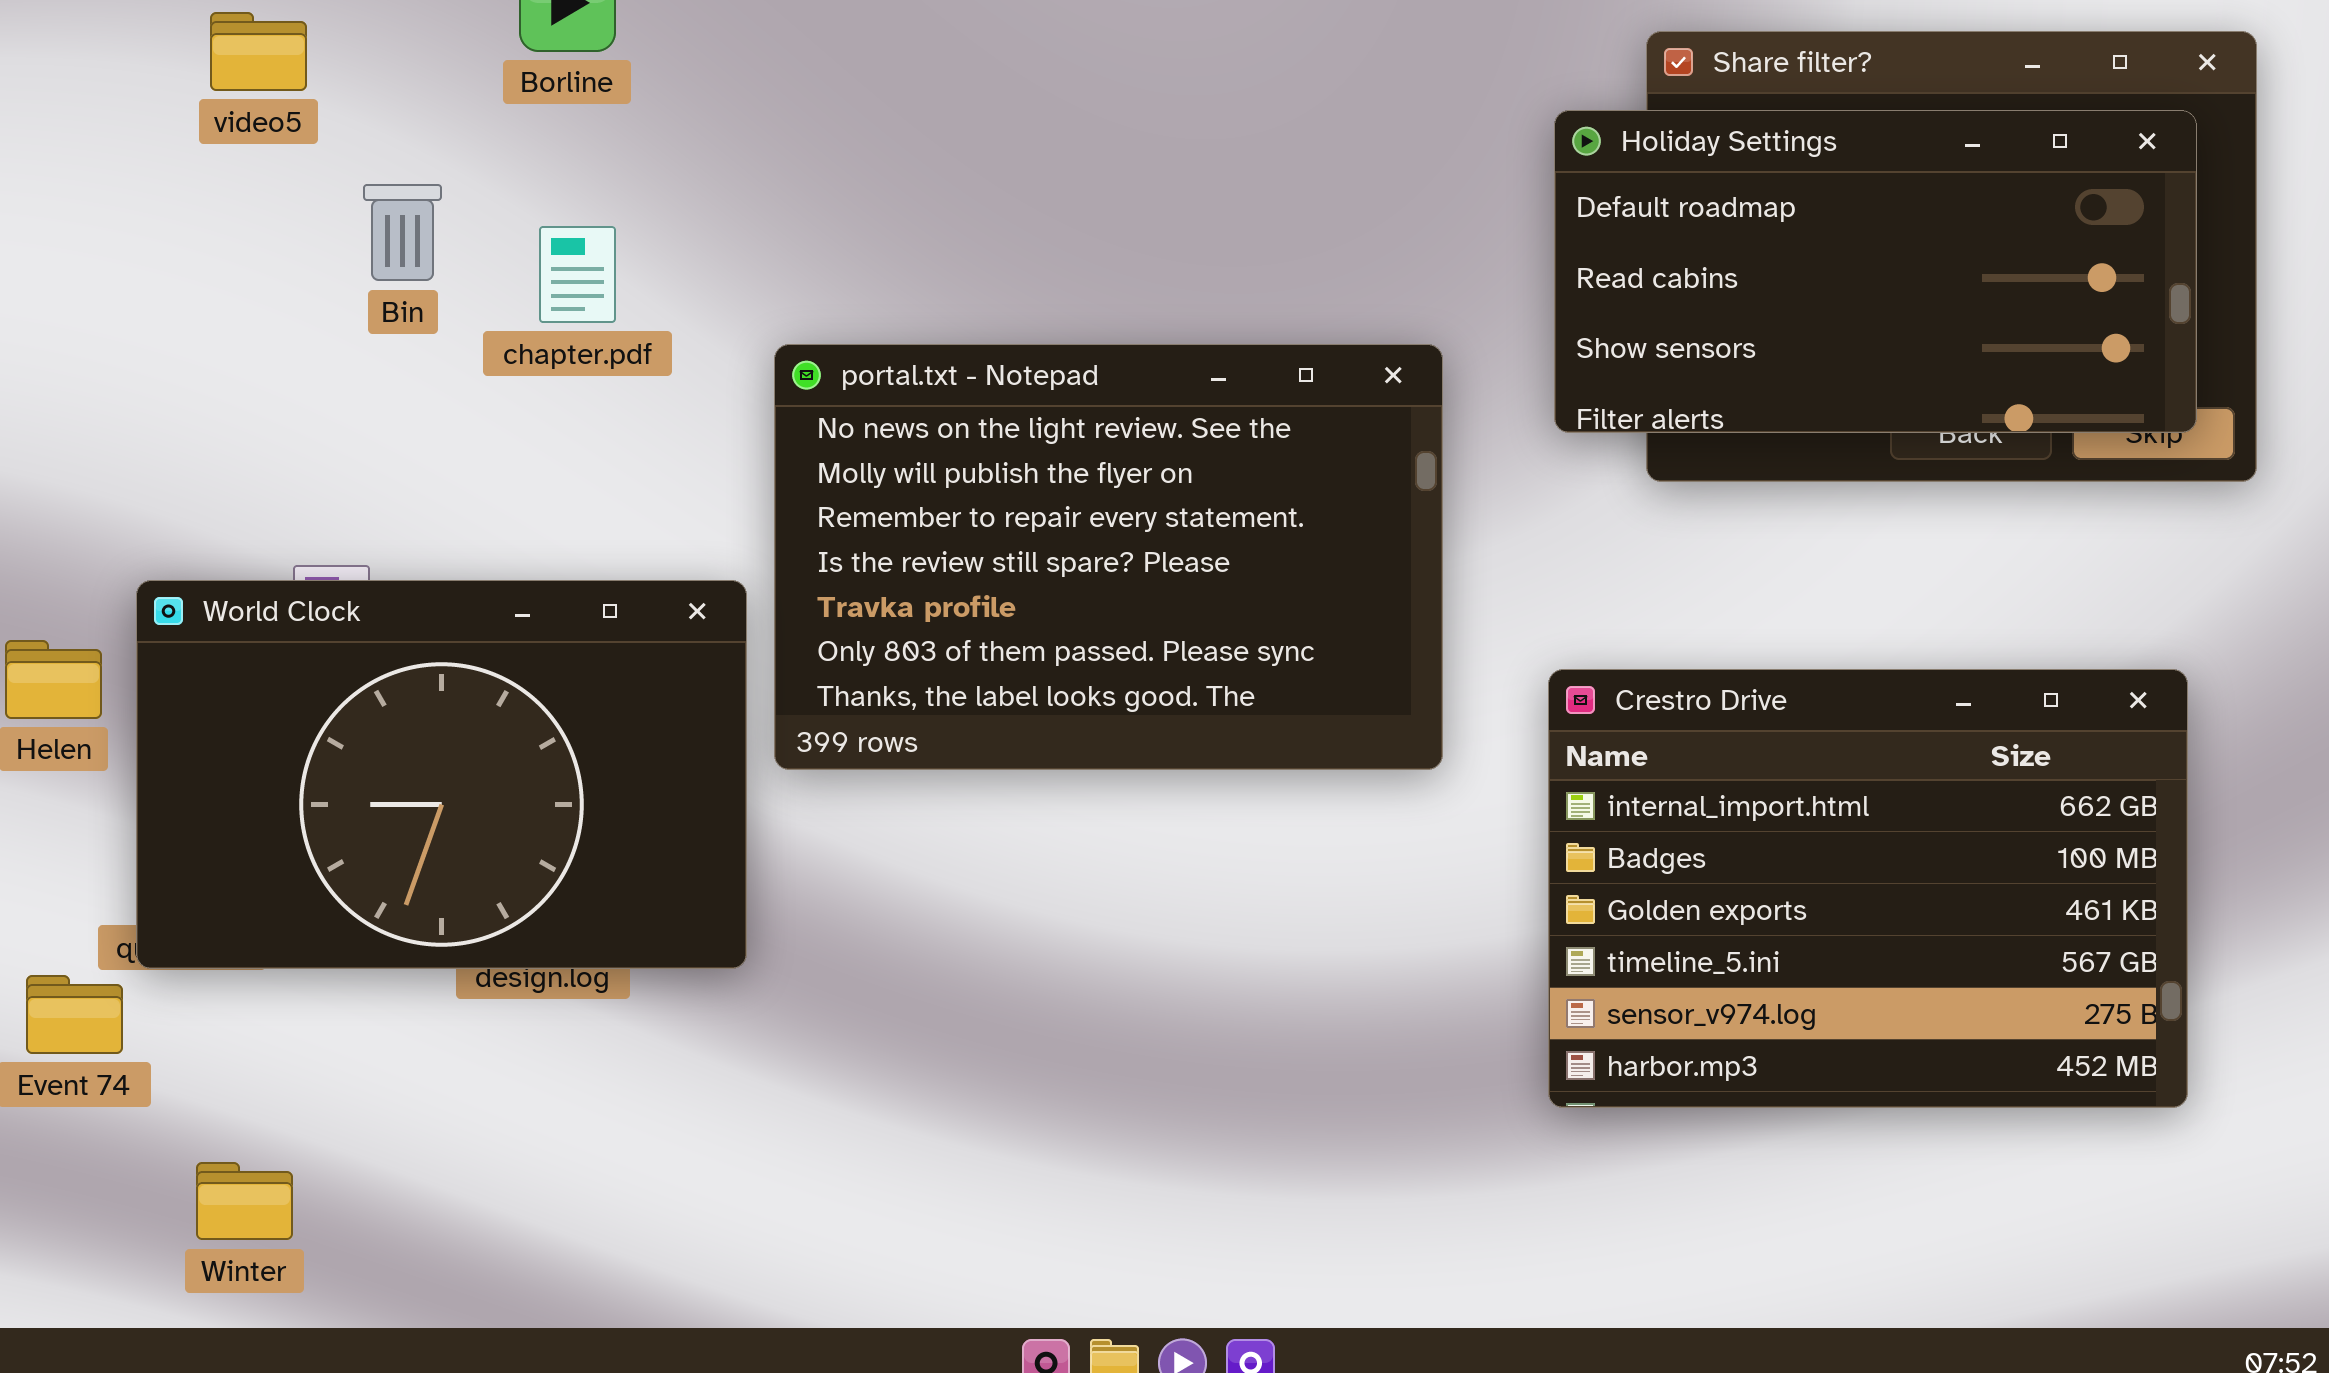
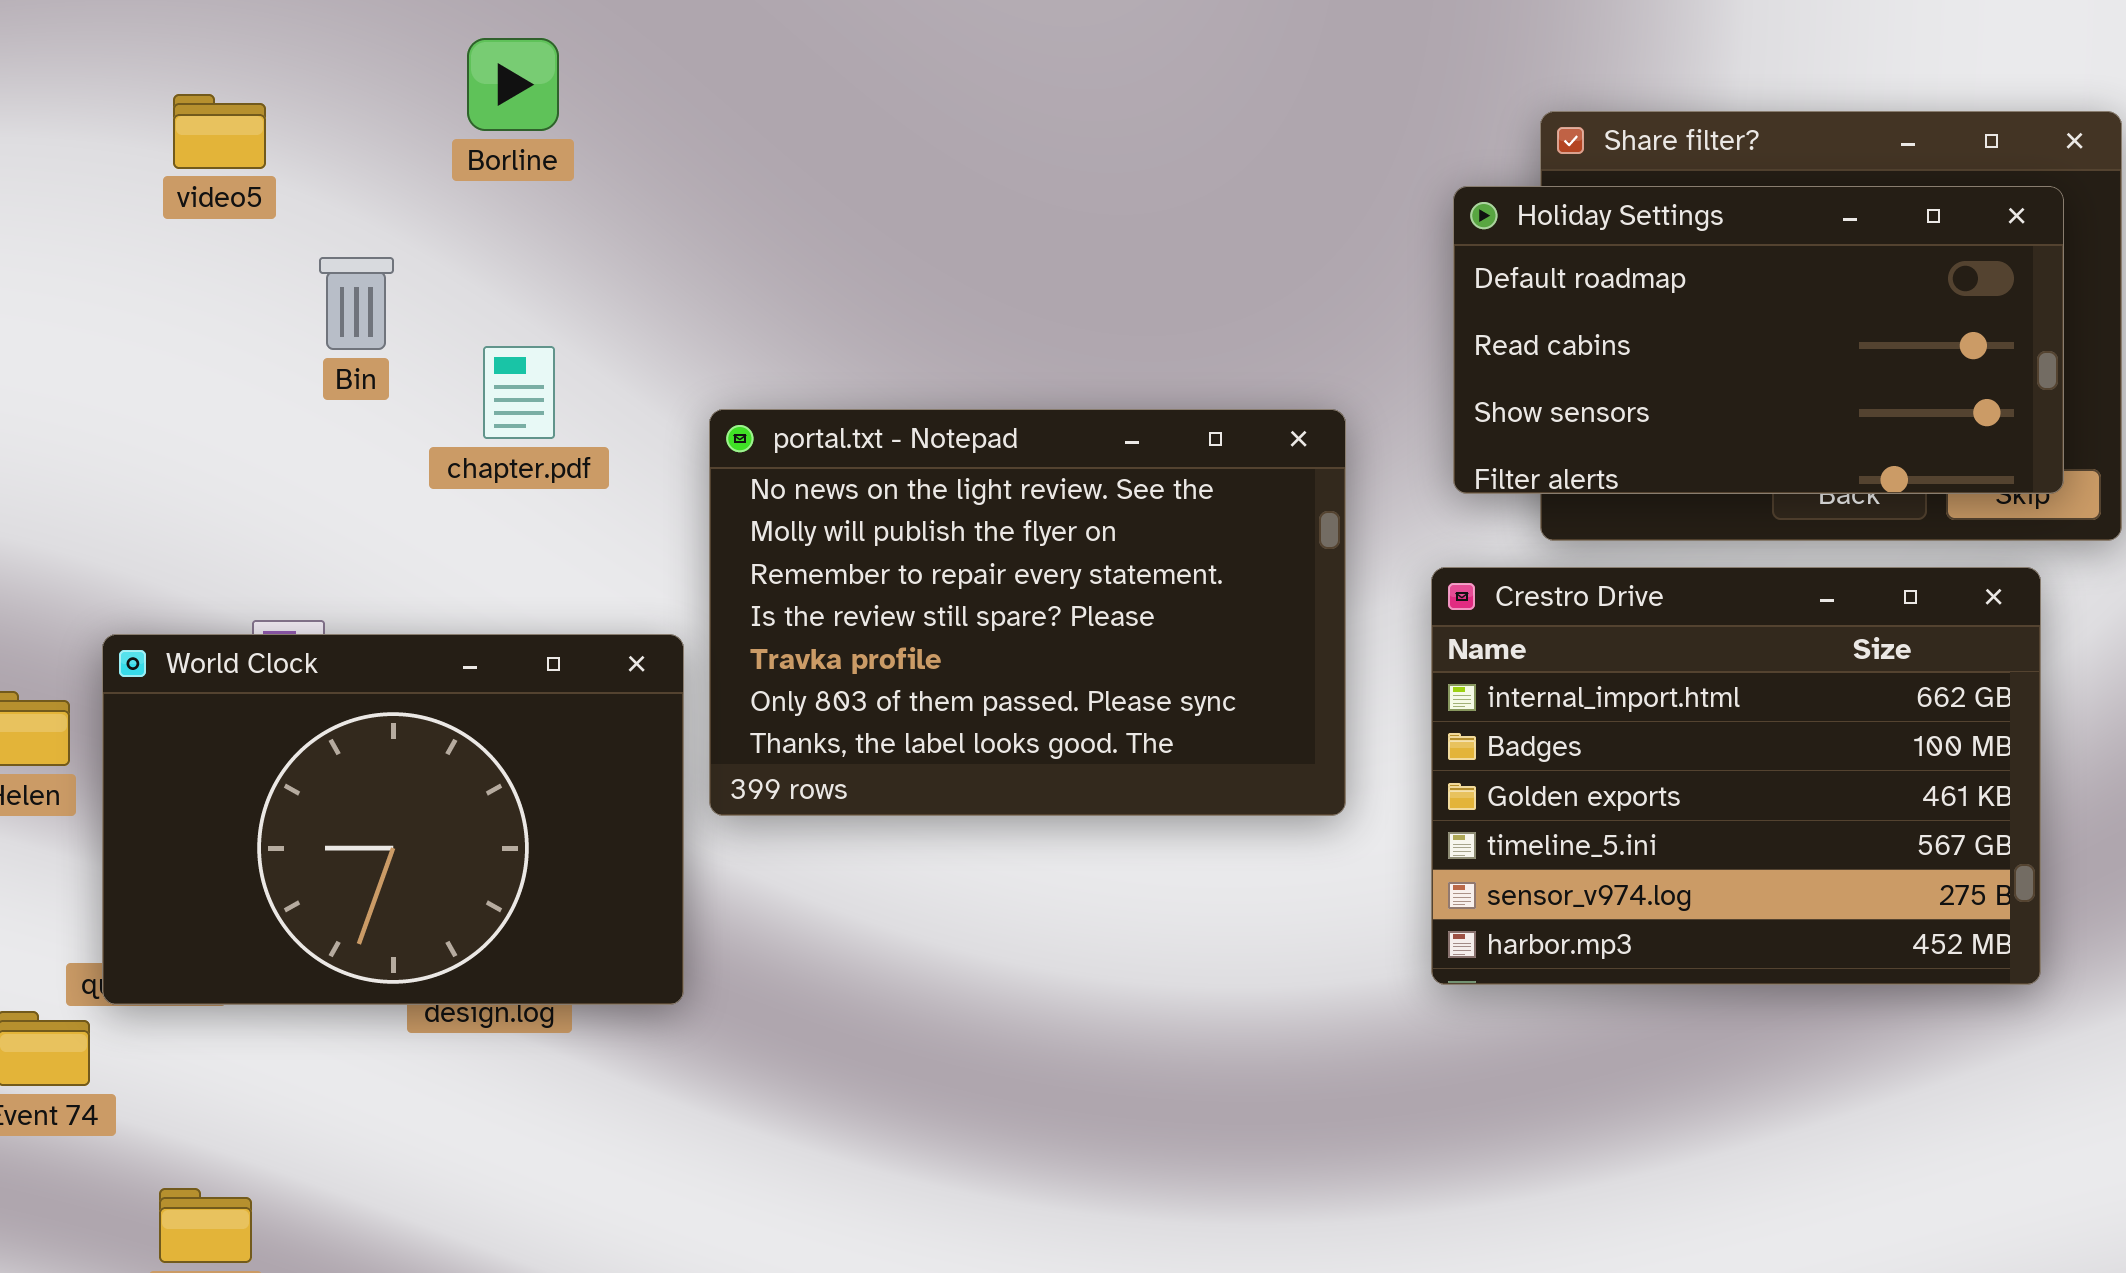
chapter.pdf: [539,226,616,323] -> [483,346,555,439], moved
Crestro Drive: [1548,669,2188,1108] -> [1431,567,2041,985], moved

